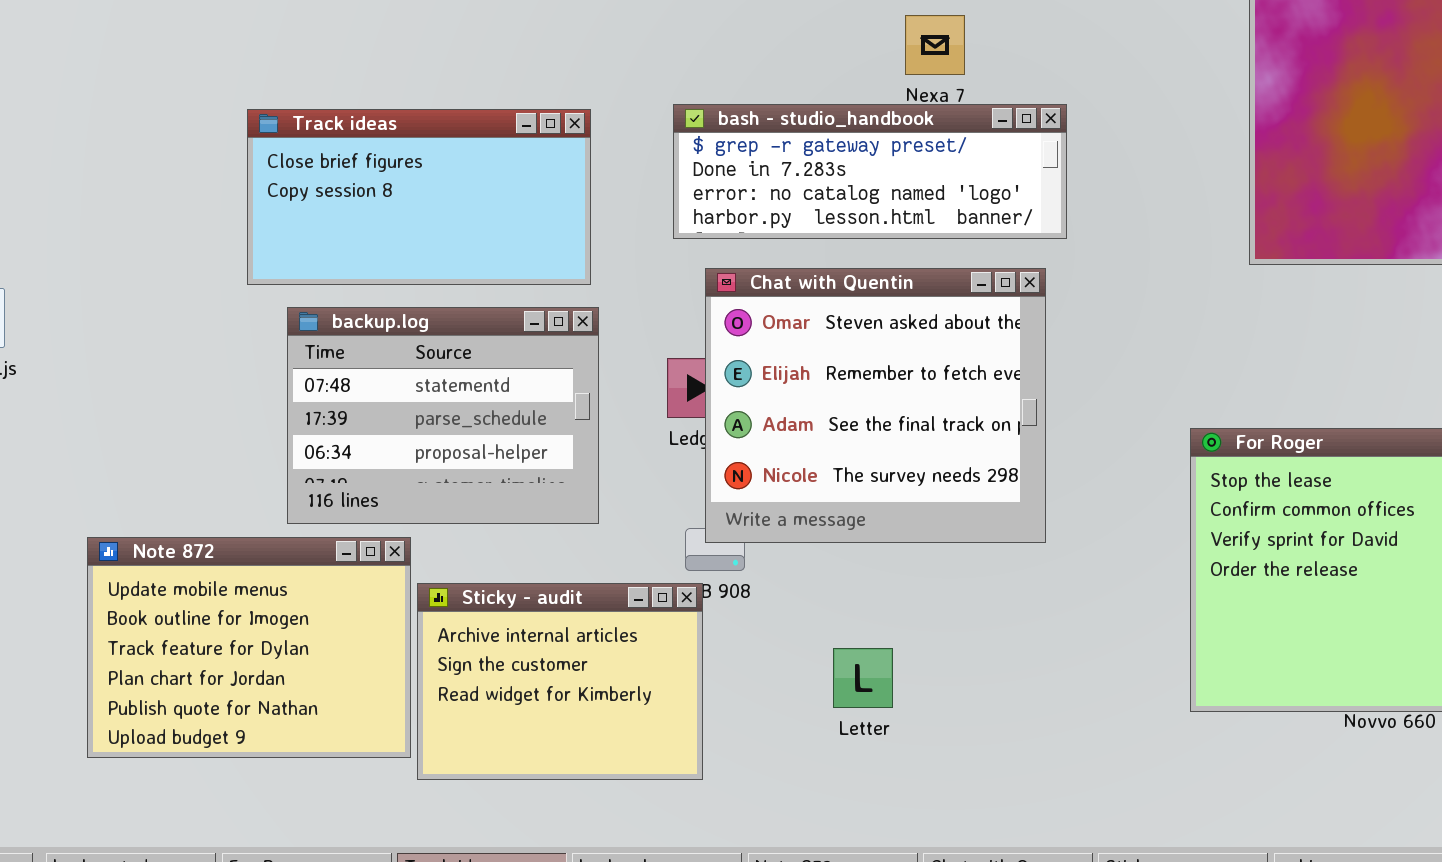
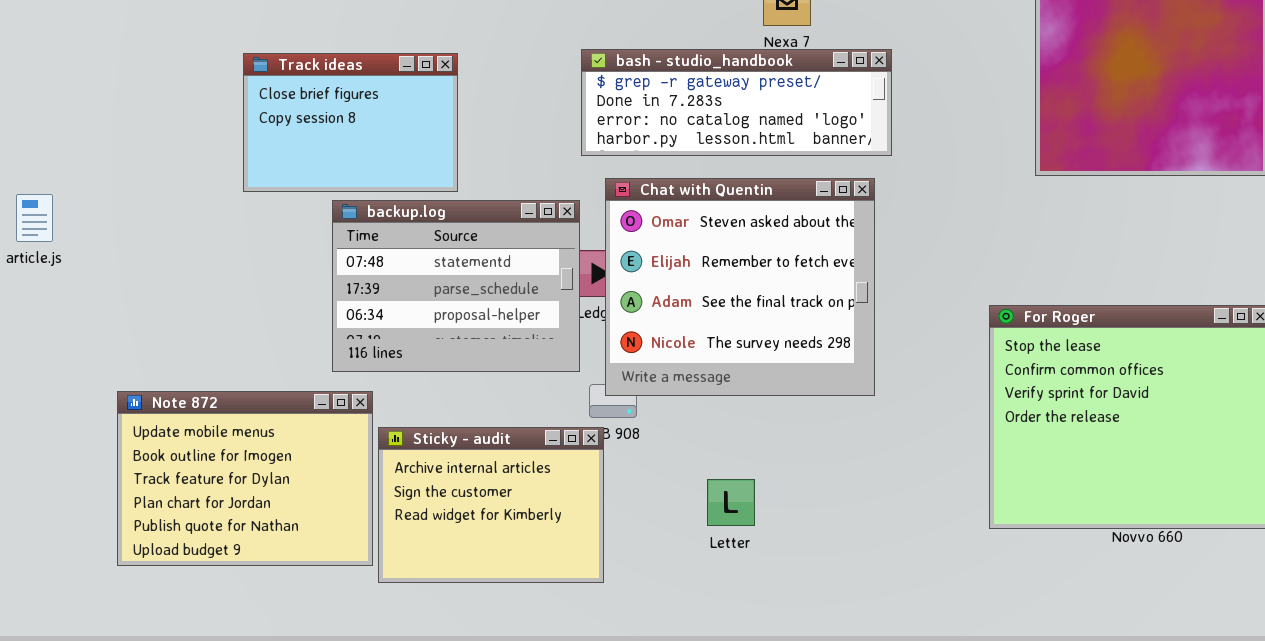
Track ideas: [247,109,591,285] -> [243,53,458,192], resized
backup.log: [287,307,599,524] -> [332,200,580,372], moved

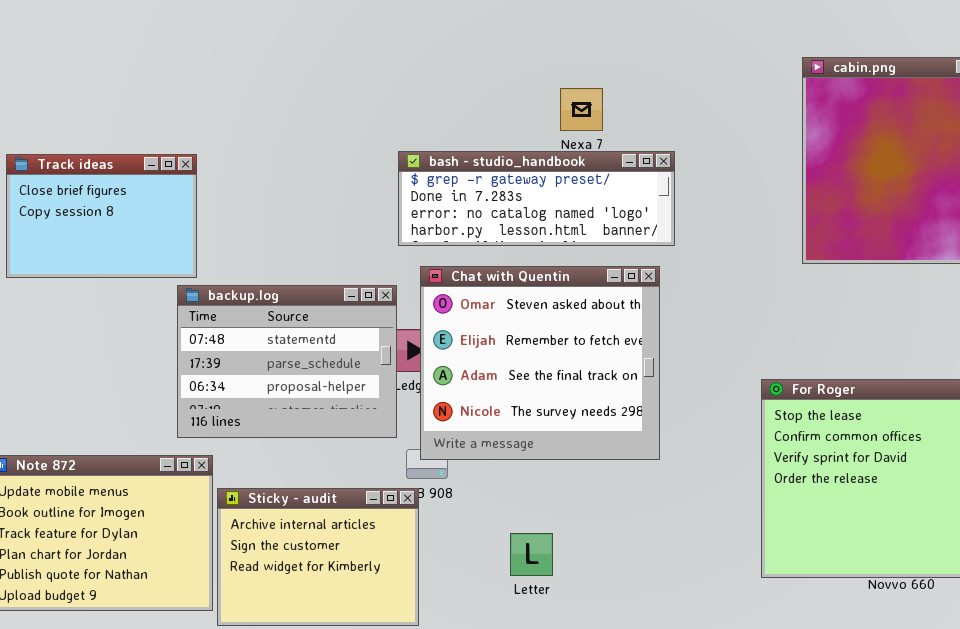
Track ideas: [243,53,458,192] -> [6,154,197,278], moved

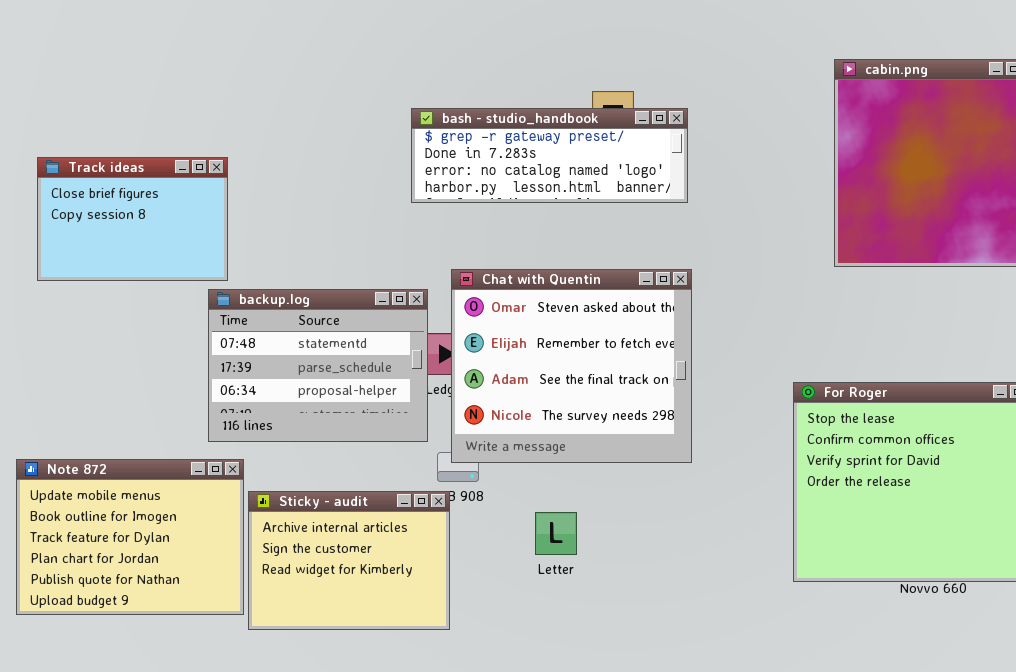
bash - studio_handbook: [398,151,675,246] -> [411,108,688,203], moved
Letter: [510,533,553,576] -> [535,512,577,555], moved

